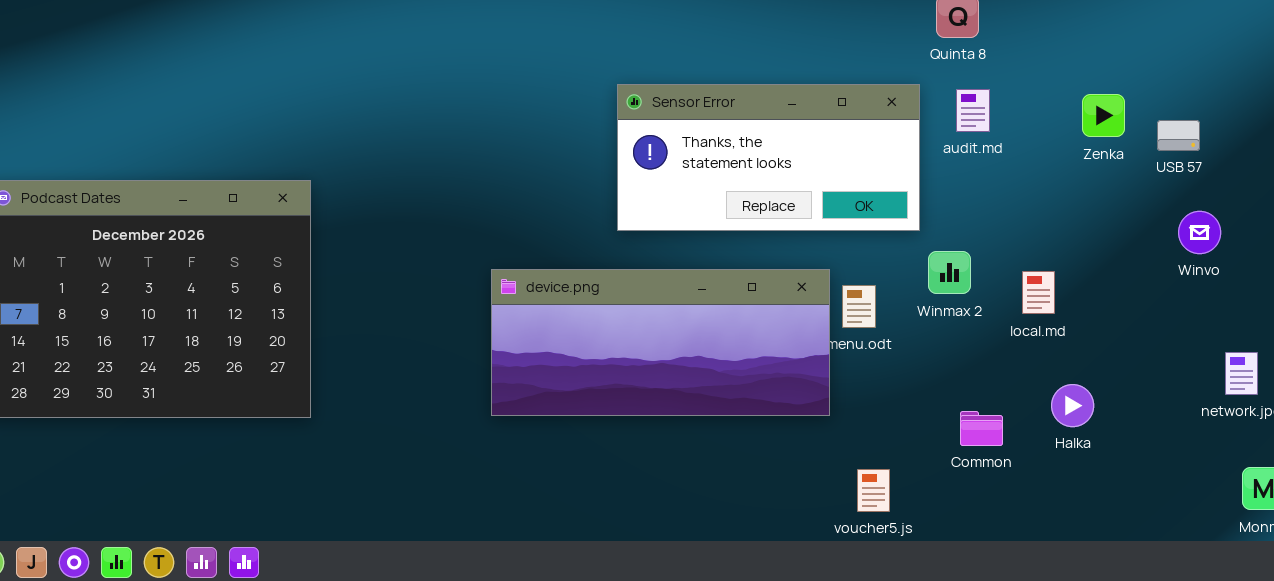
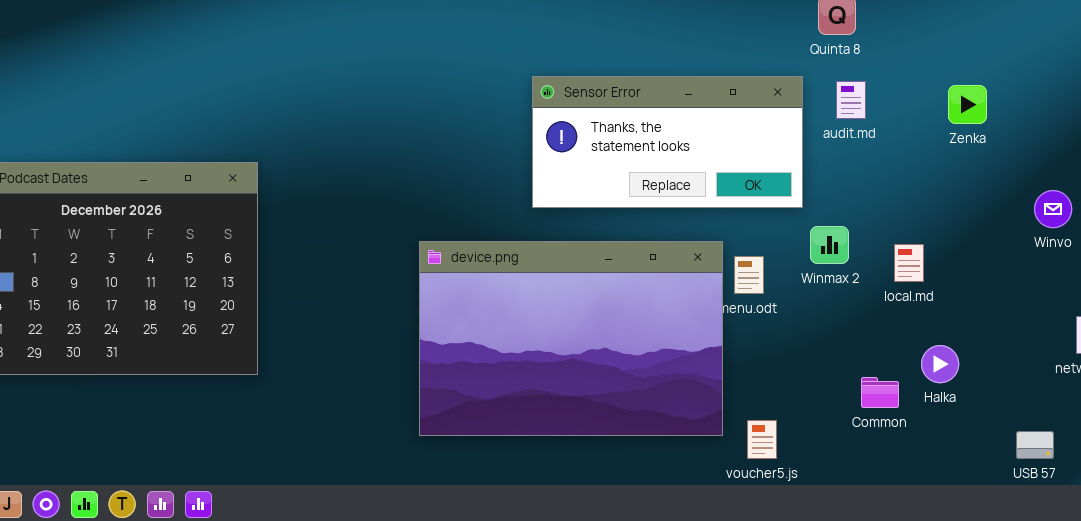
USB 57: [1157,120,1200,151] -> [1016,431,1054,459], moved
device.png: [491,269,830,416] -> [419,241,723,436], resized
Common: [960,411,1003,446] -> [861,377,899,408], moved

